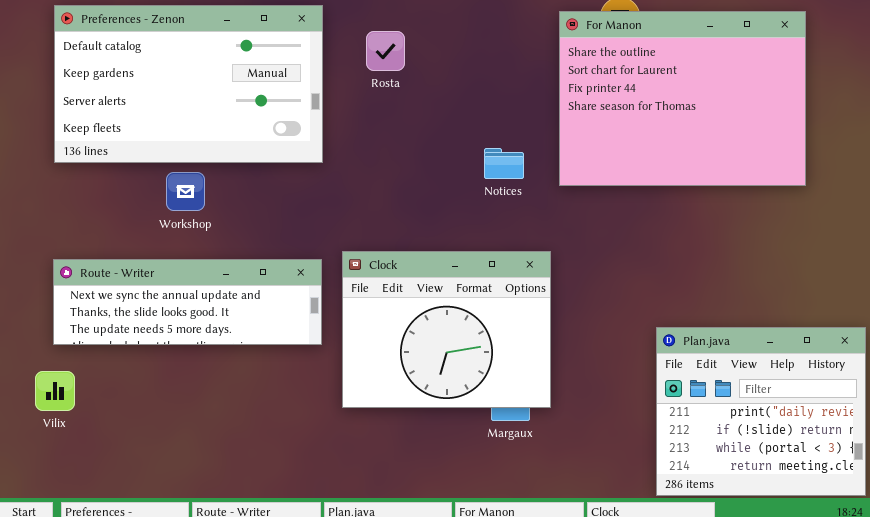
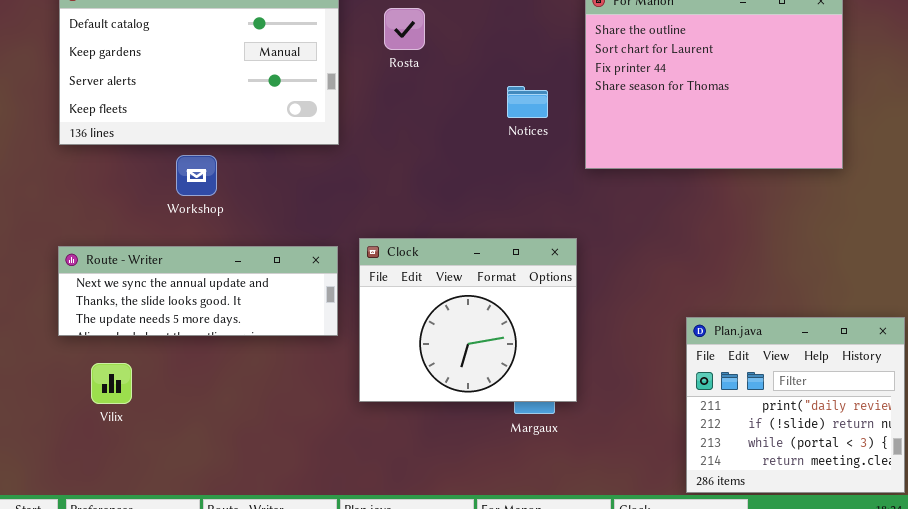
Notices: [484,148,524,179] -> [507,86,548,118], moved
Vilix: [35,371,75,411] -> [91,363,132,404], moved

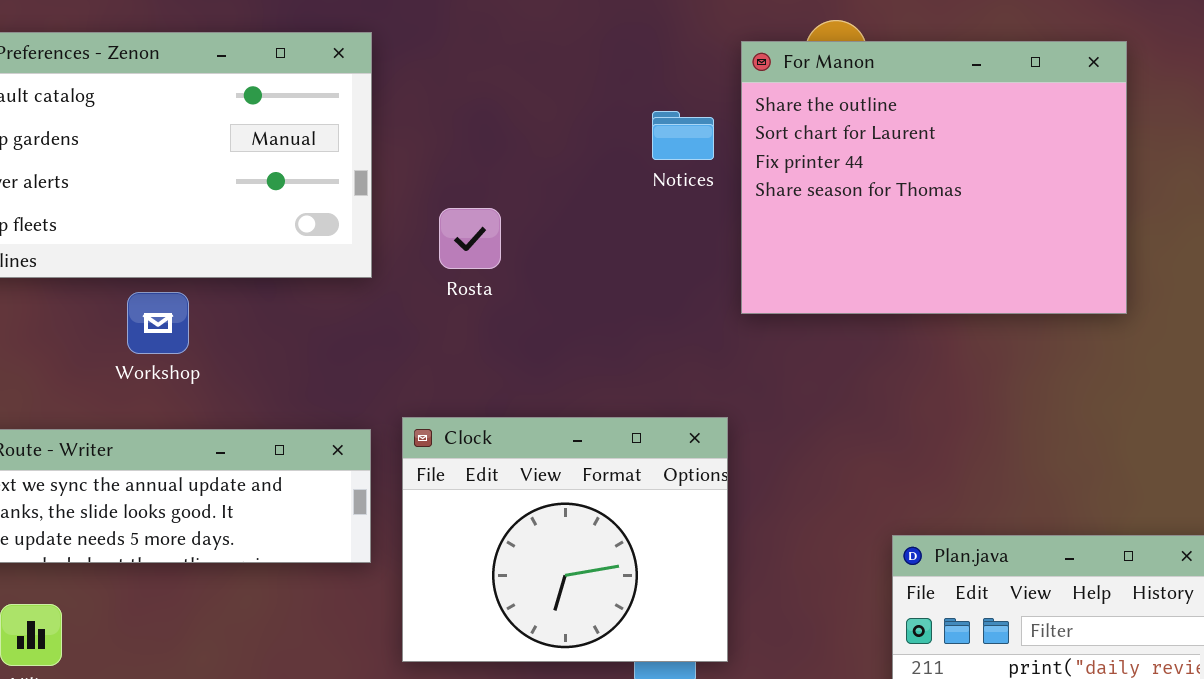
Rosta: [384,8,425,50] -> [439,208,501,269], moved
Notices: [507,86,548,118] -> [652,111,714,160], moved

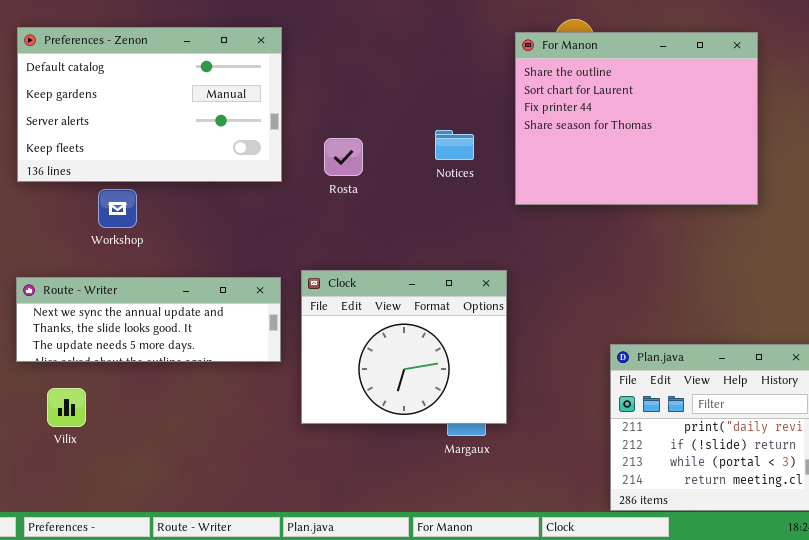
Notices: [652,111,714,160] -> [435,130,474,160], moved
Workshop: [127,292,189,354] -> [98,189,137,228], moved

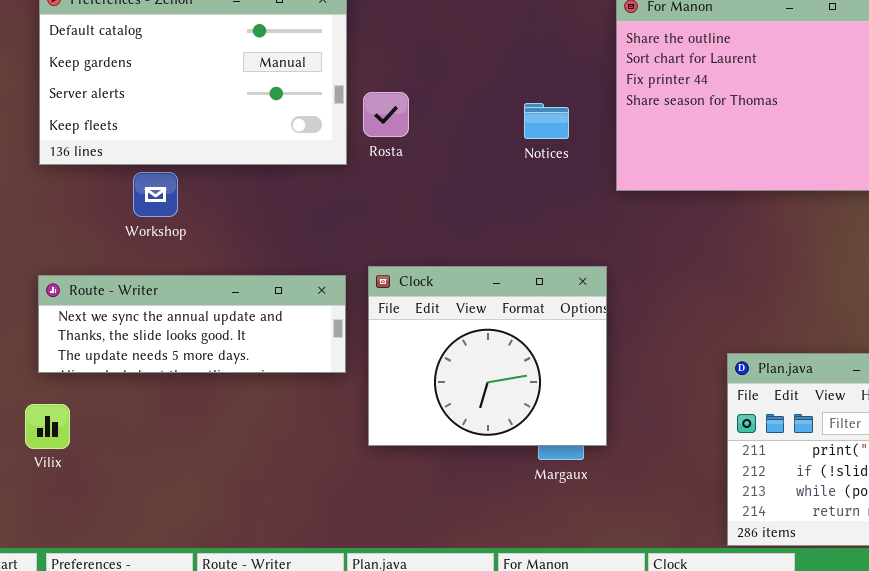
Rosta: [324,138,363,176] -> [363,92,409,137], moved
Vilix: [47,388,86,427] -> [25,404,70,449], moved

